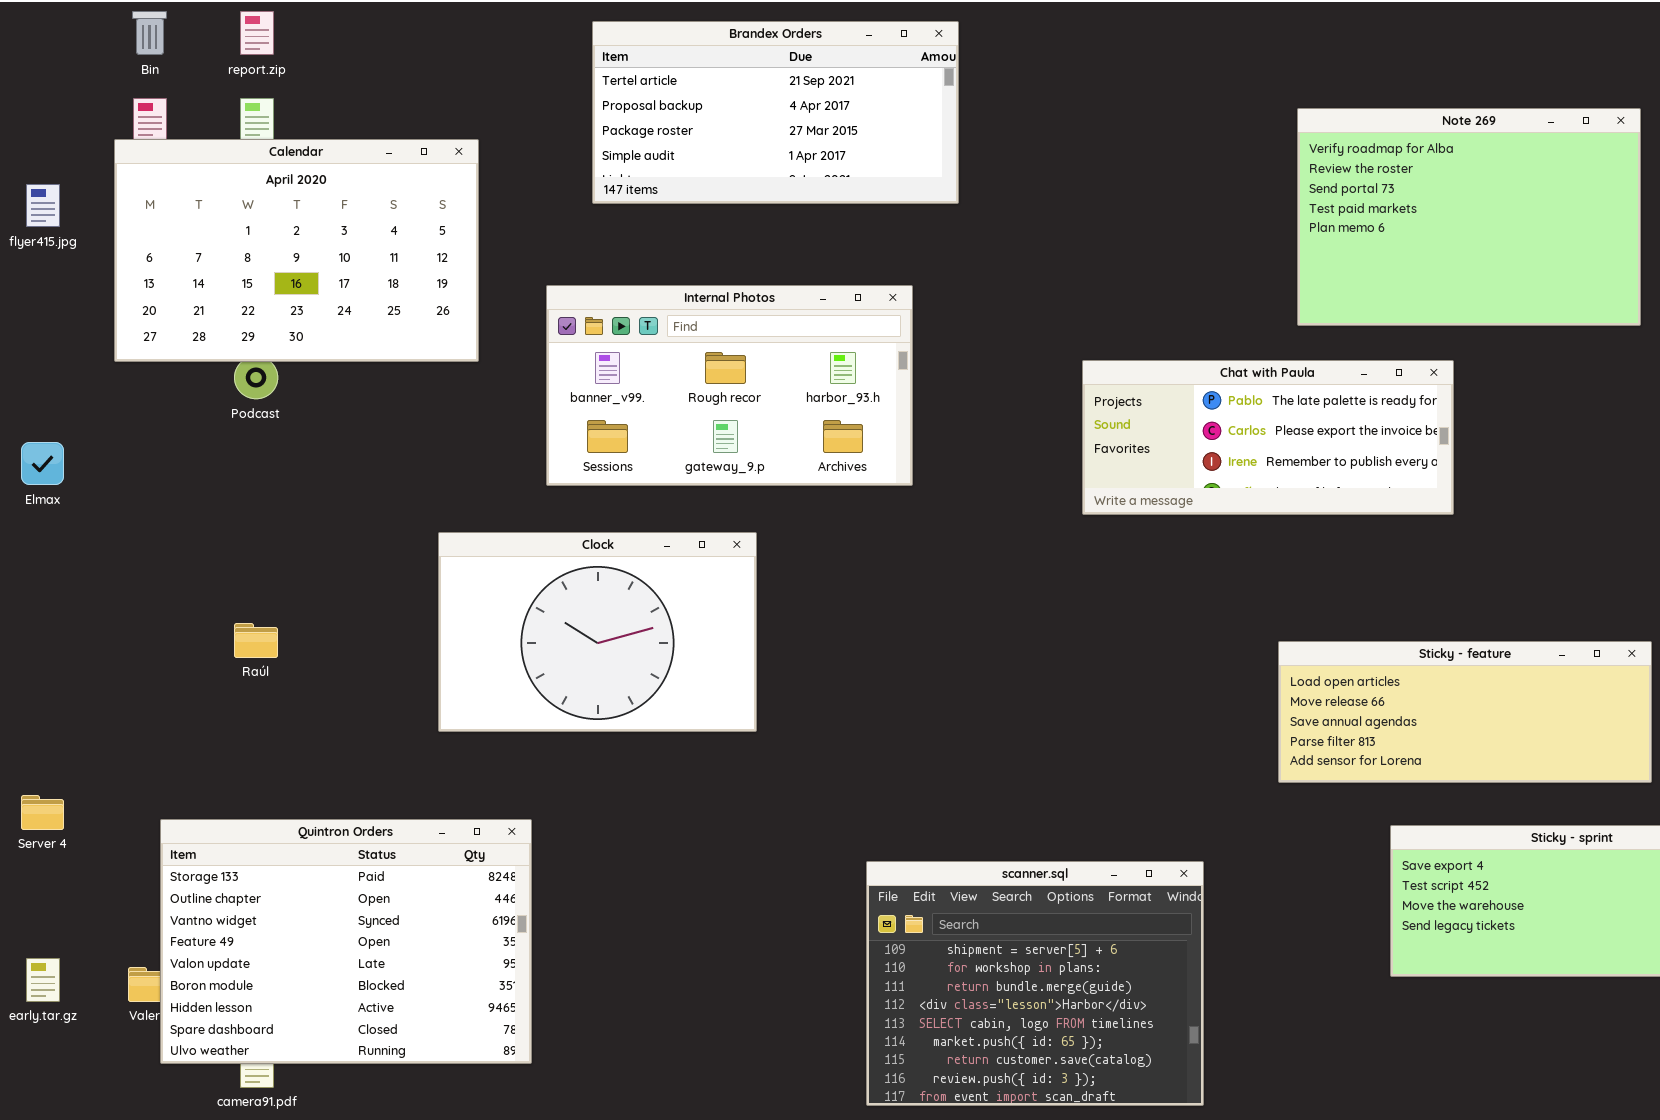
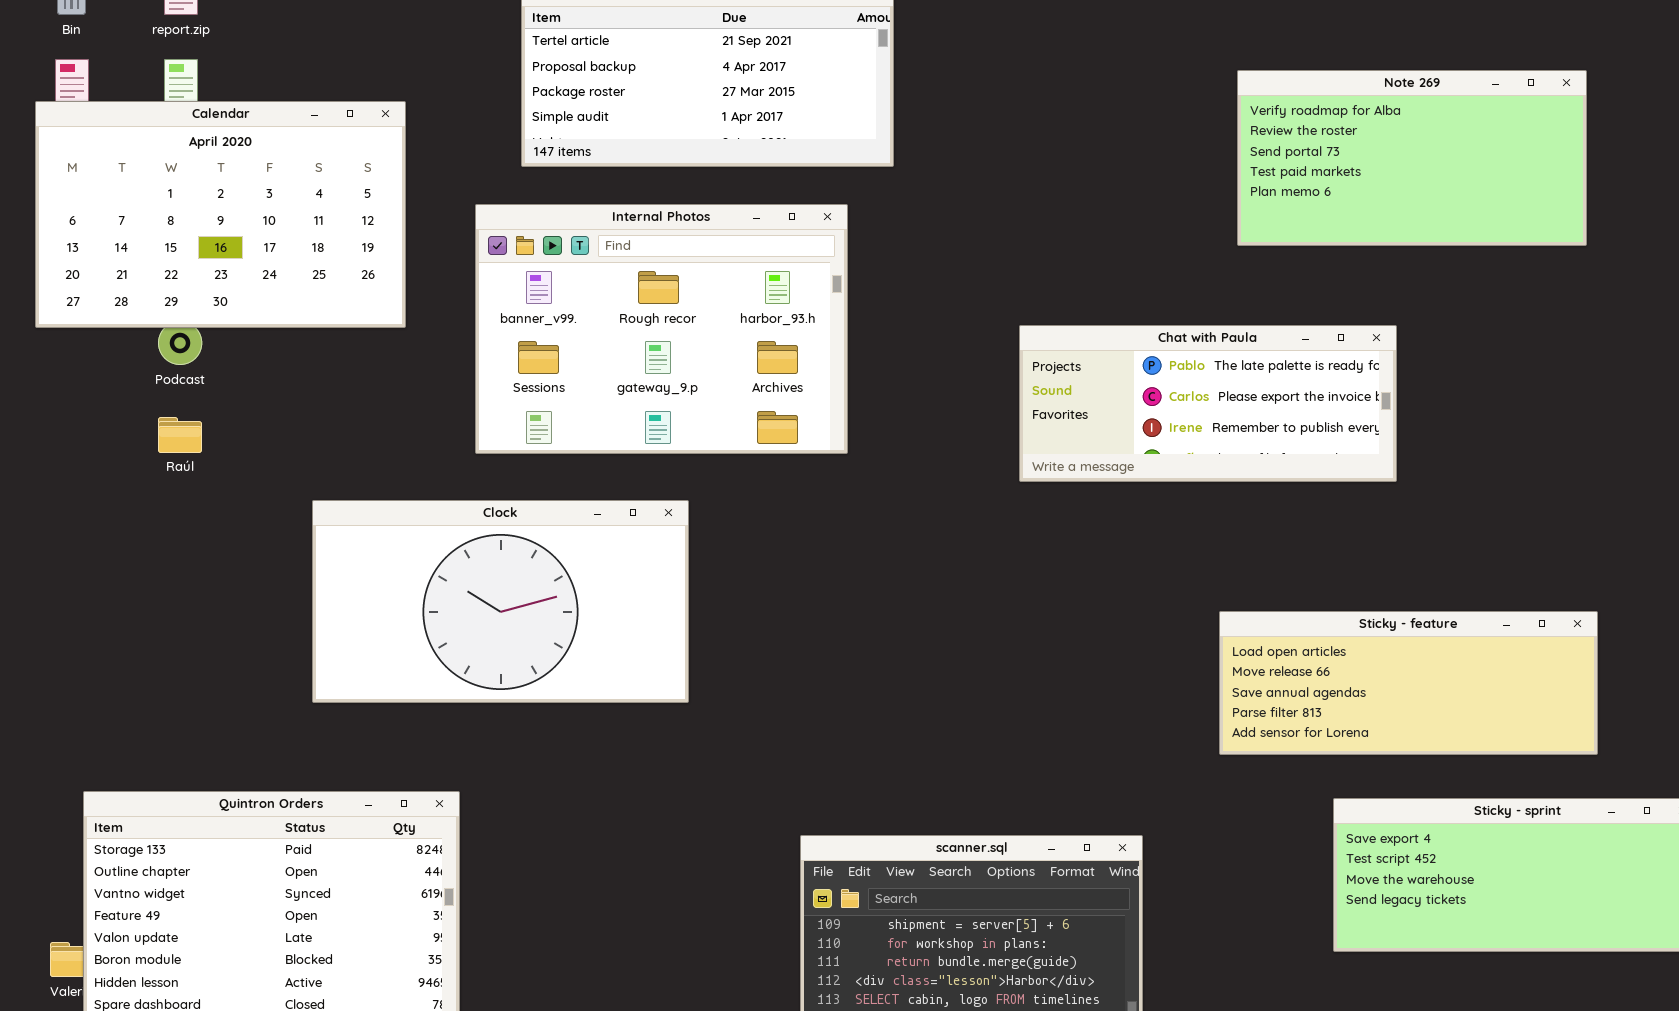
Note 269: [1297,108,1641,326] -> [1237,70,1587,246], resized
Internal Photos: [546,285,913,486] -> [475,204,848,454], resized
Clock: [438,532,757,732] -> [312,500,689,703], resized
Raúl: [234,623,278,658] -> [158,417,202,453], moved

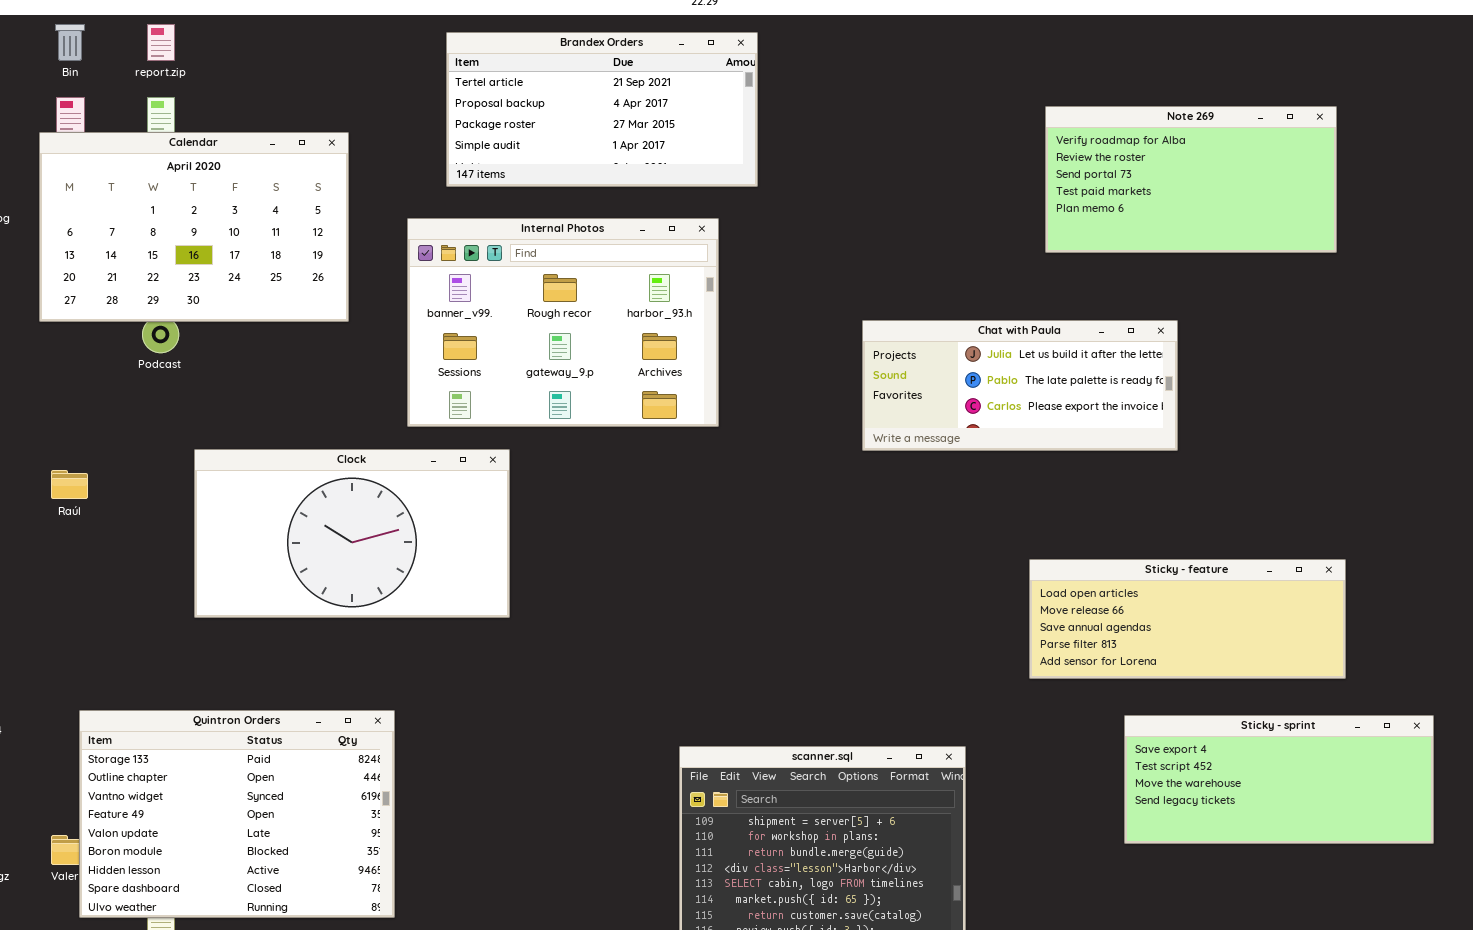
Chat with Paula: [1019,325,1397,482] -> [862,320,1178,451], scrolled up 1 row
Raúl: [158,417,202,453] -> [51,470,88,499], moved
Clock: [312,500,689,703] -> [194,449,510,618], moved

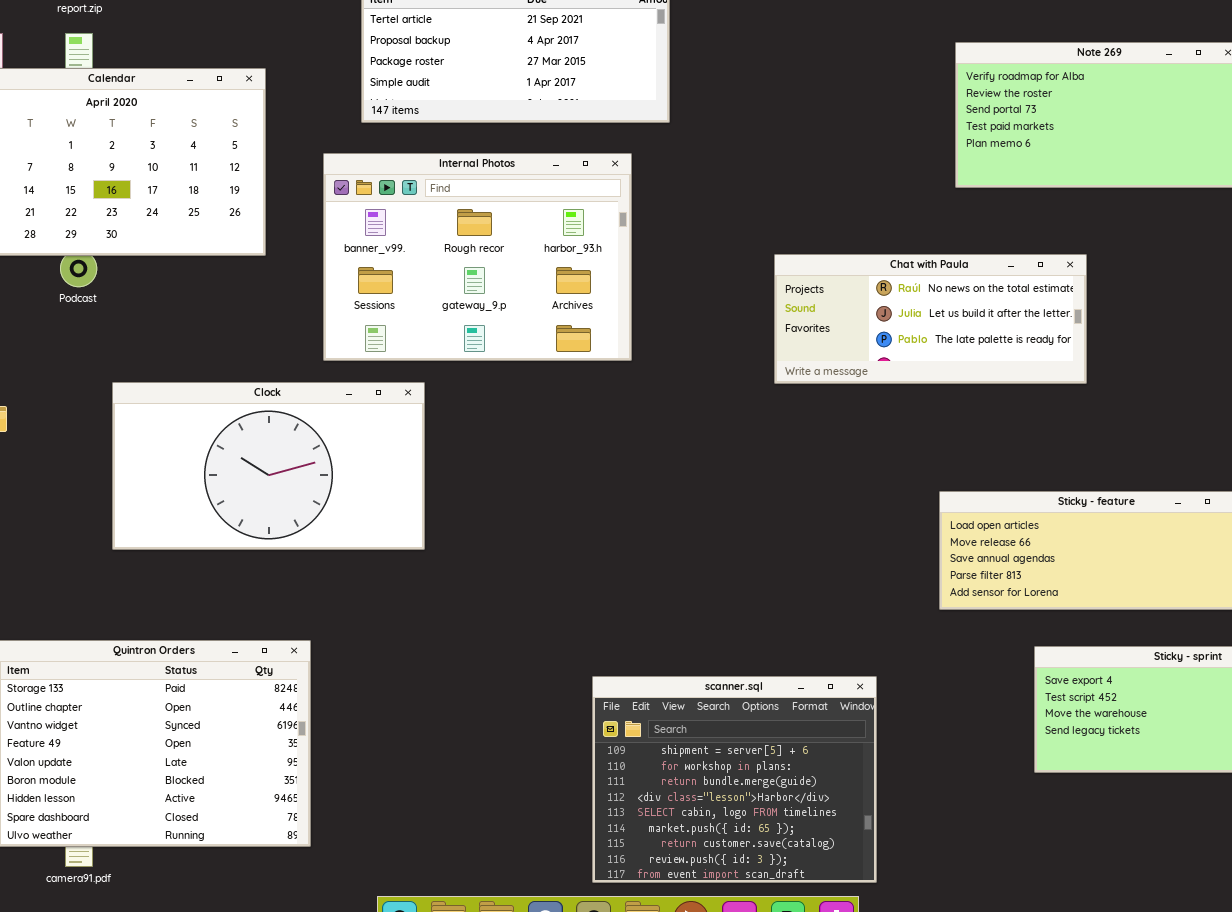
Chat with Paula: [862,320,1178,451] -> [774,254,1087,384], scrolled up 1 row

